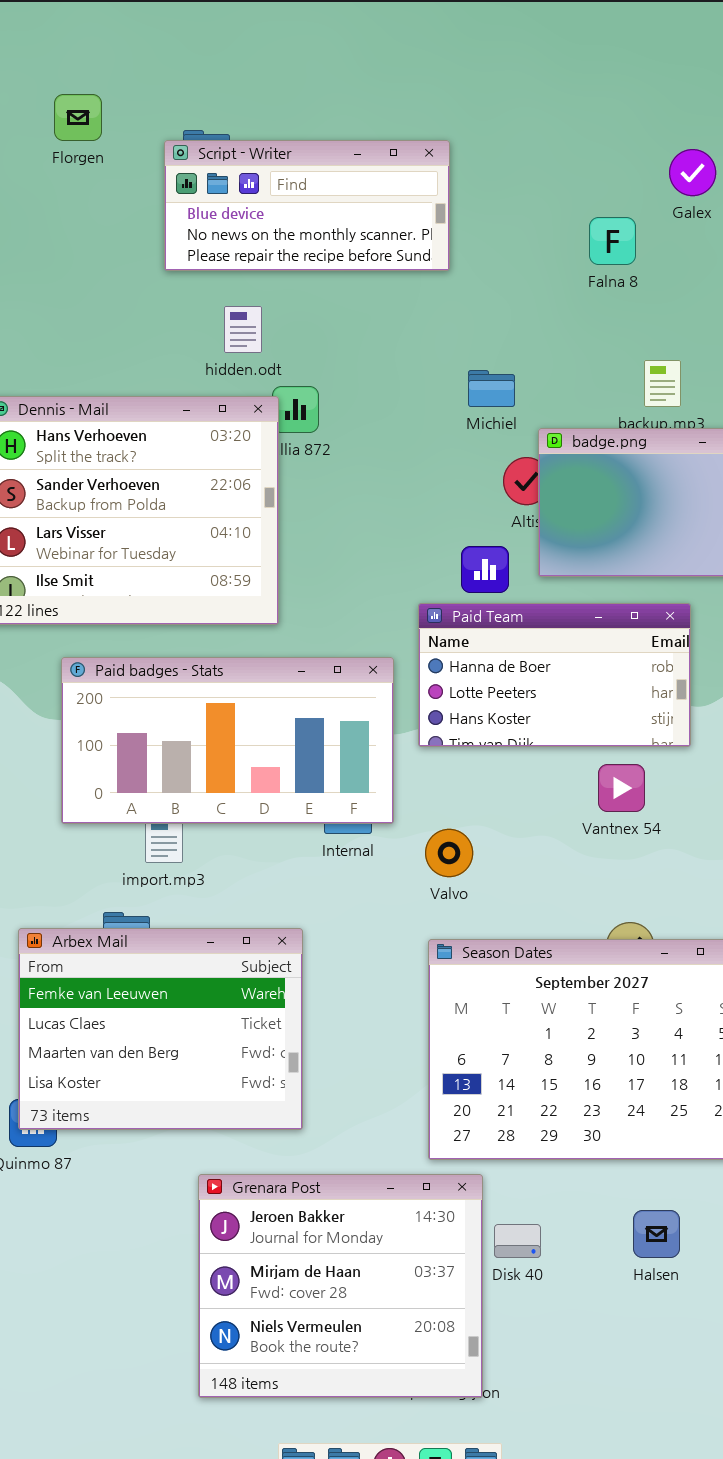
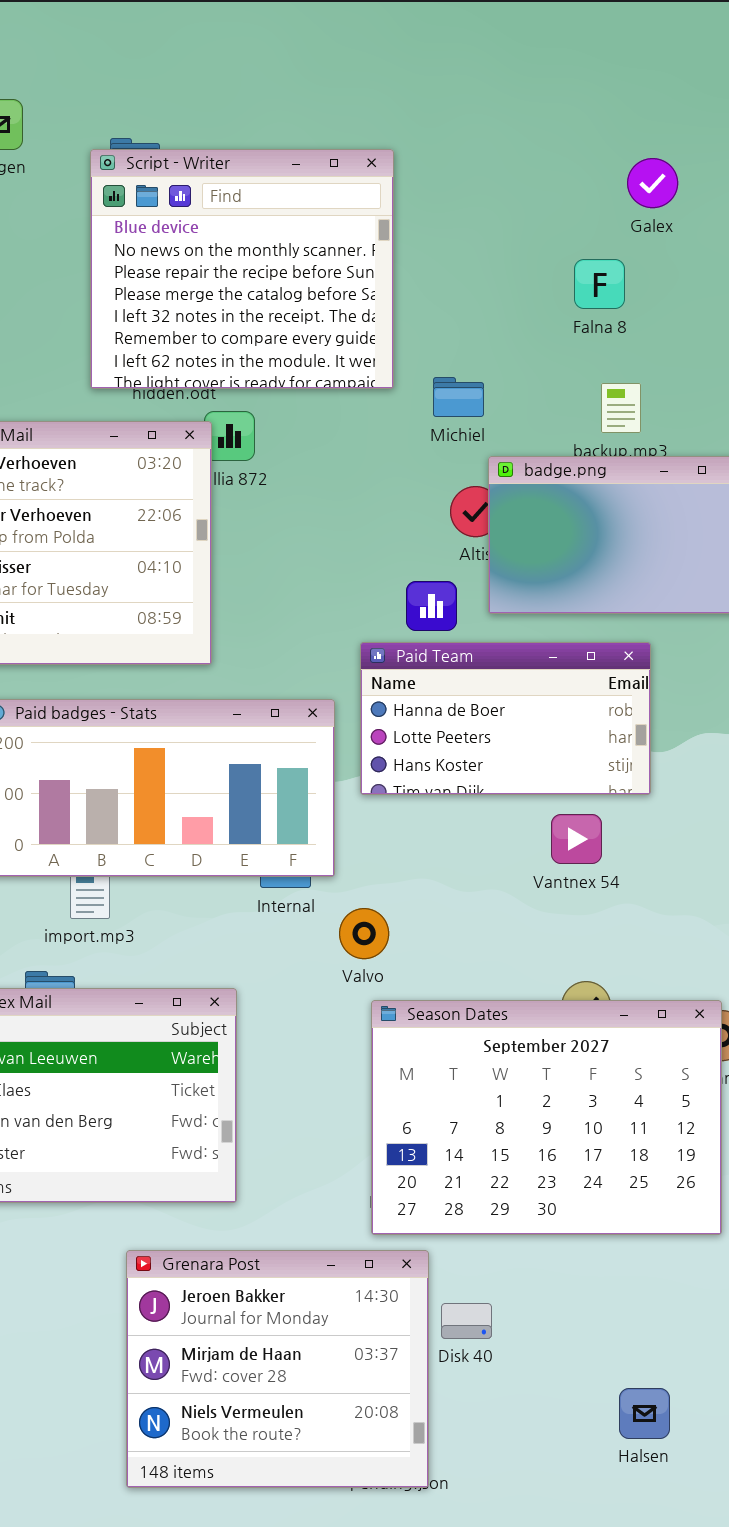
Script - Writer: [164,140,450,271] -> [90,149,394,389], resized
Falna 8: [589,217,636,265] -> [574,259,625,309], moved
Michiel: [468,370,515,407] -> [433,377,484,417], moved
Valvo: [425,829,473,877] -> [339,908,389,959], moved
Halsen: [633,1210,680,1258] -> [619,1388,670,1439], moved

